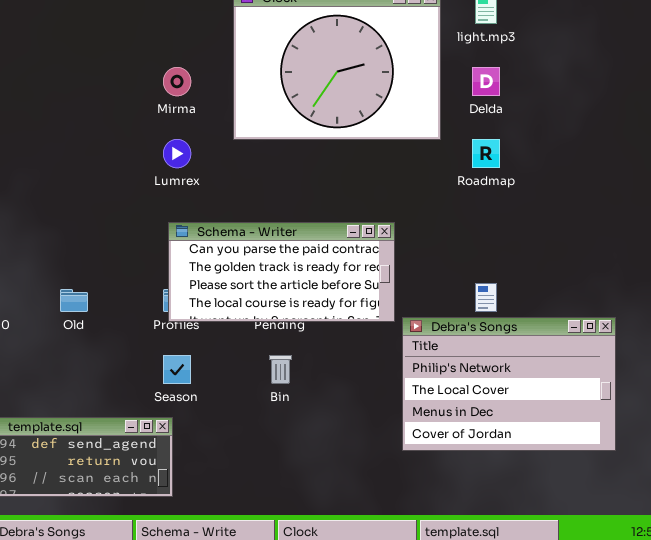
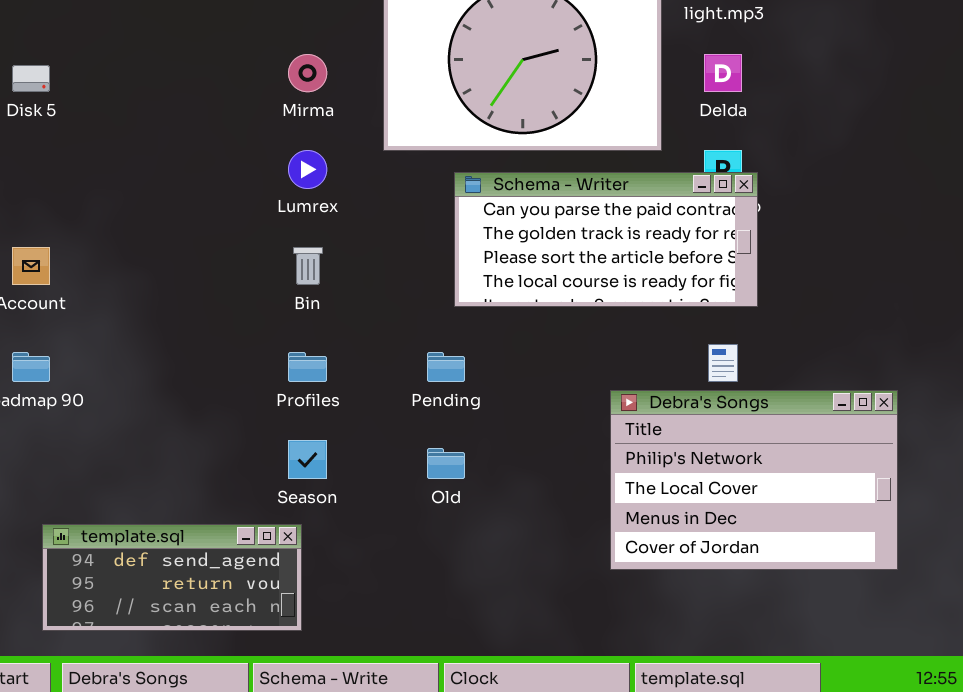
Schema - Writer: [168,222,395,322] -> [454,172,758,307], moved
Old: [60,289,88,312] -> [427,448,465,479], moved
Bin: [269,355,292,384] -> [293,247,323,285], moved

